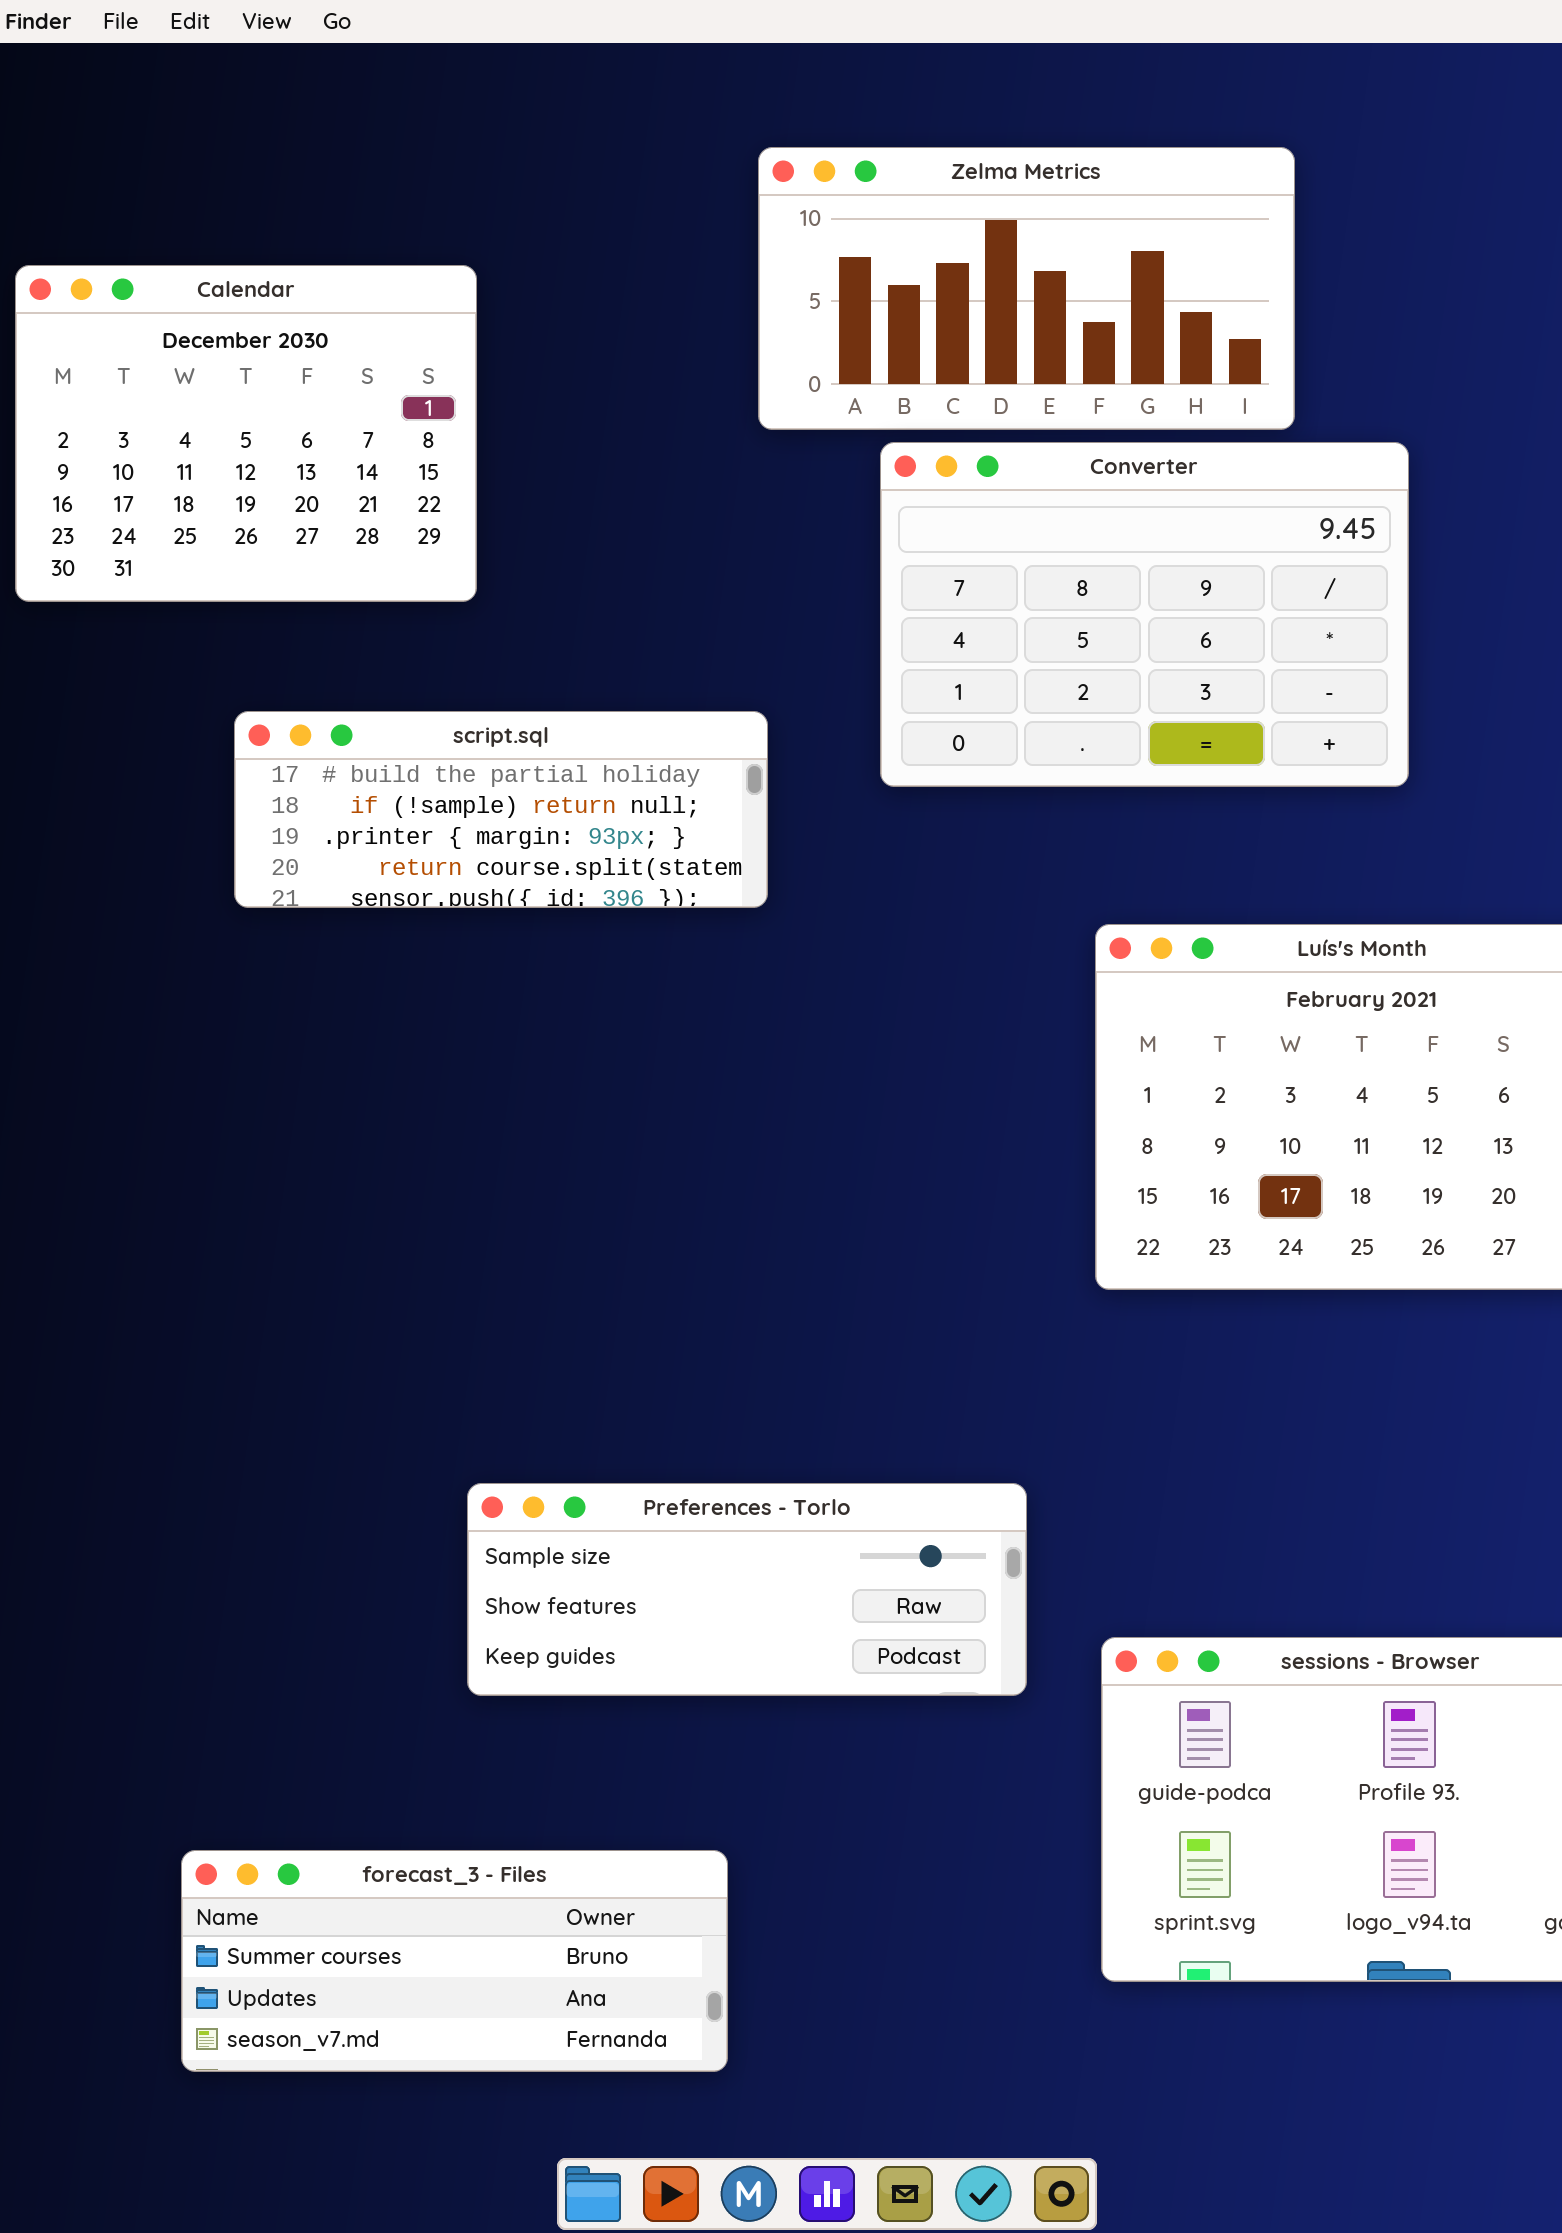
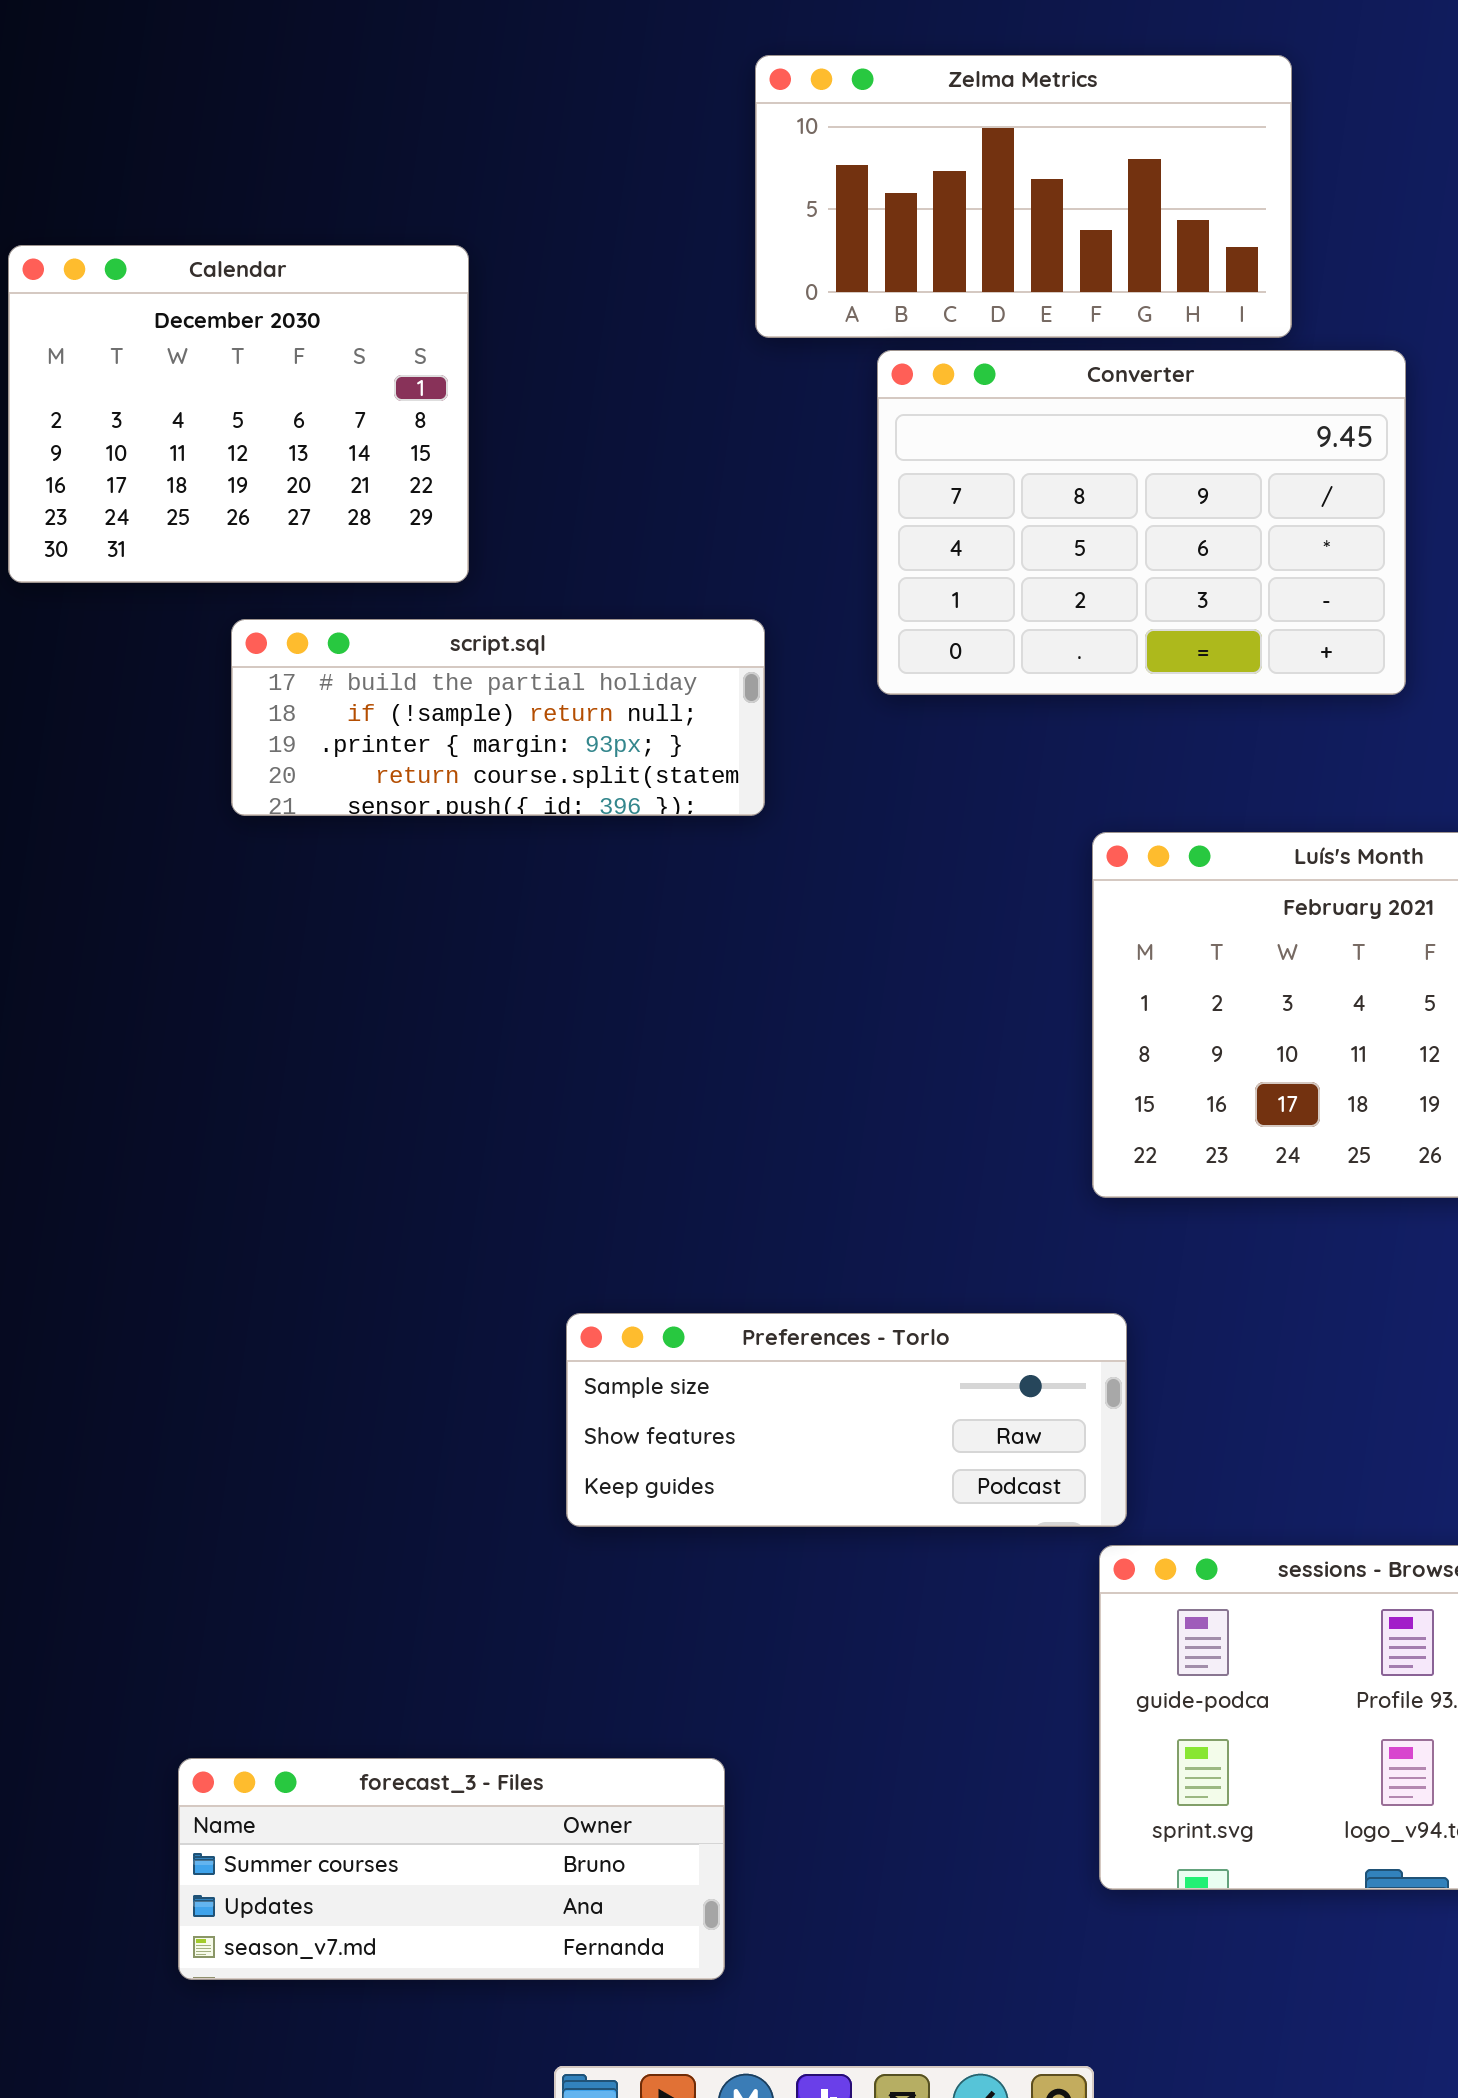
Calendar: [15,265,477,602] -> [8,245,469,583], moved
Preferences - Torlo: [467,1483,1027,1696] -> [566,1313,1127,1527], moved

